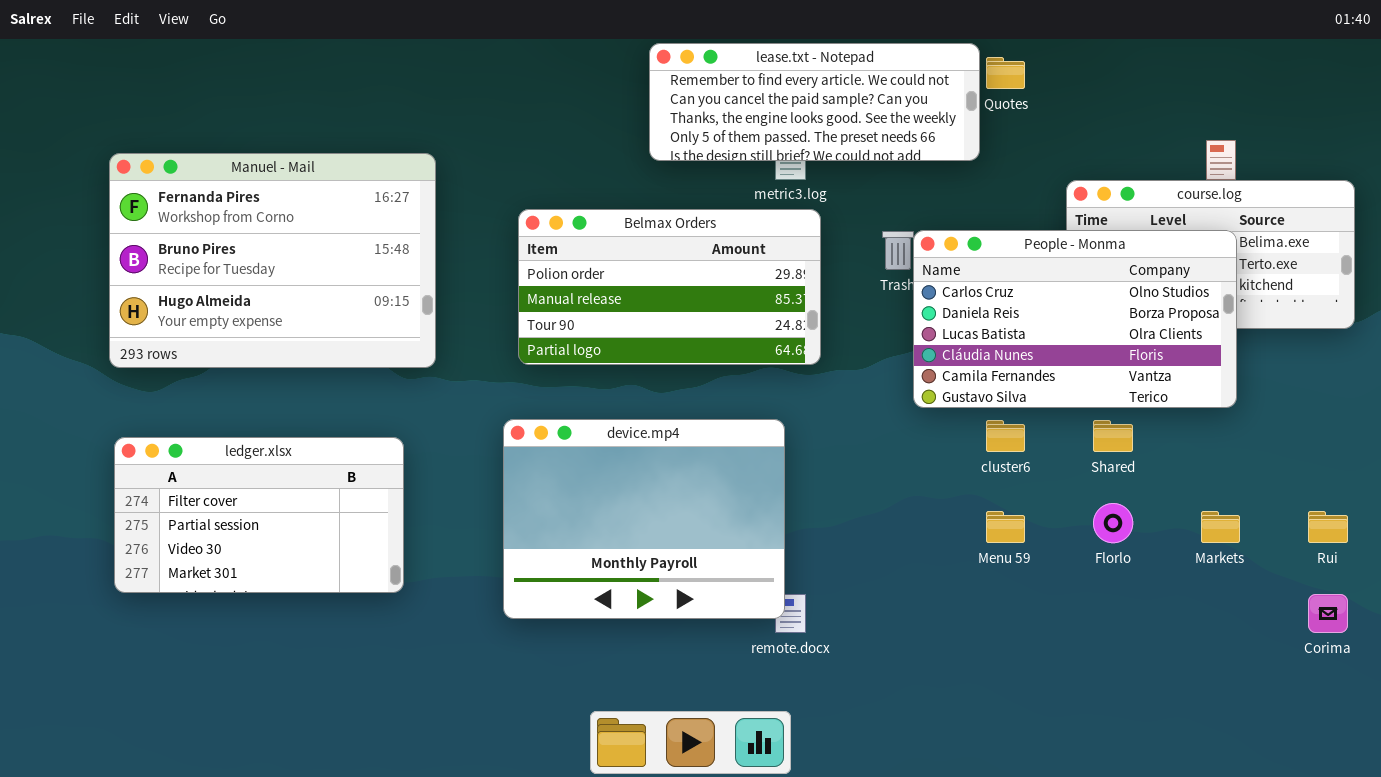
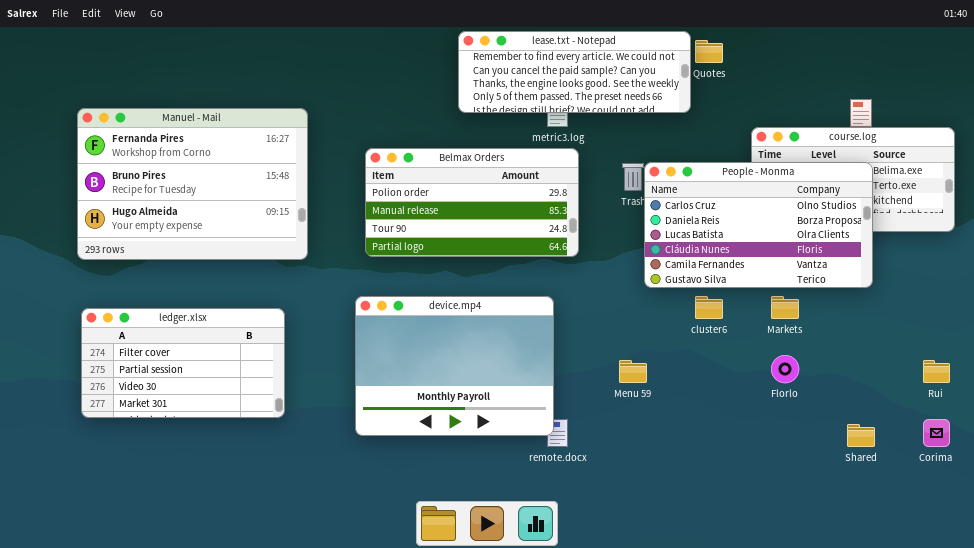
Shared: [1093,420,1133,452] -> [847,424,875,447], moved
Menu 59: [986,511,1025,543] -> [619,360,647,383], moved
Markets: [1201,511,1240,543] -> [771,296,799,319], moved

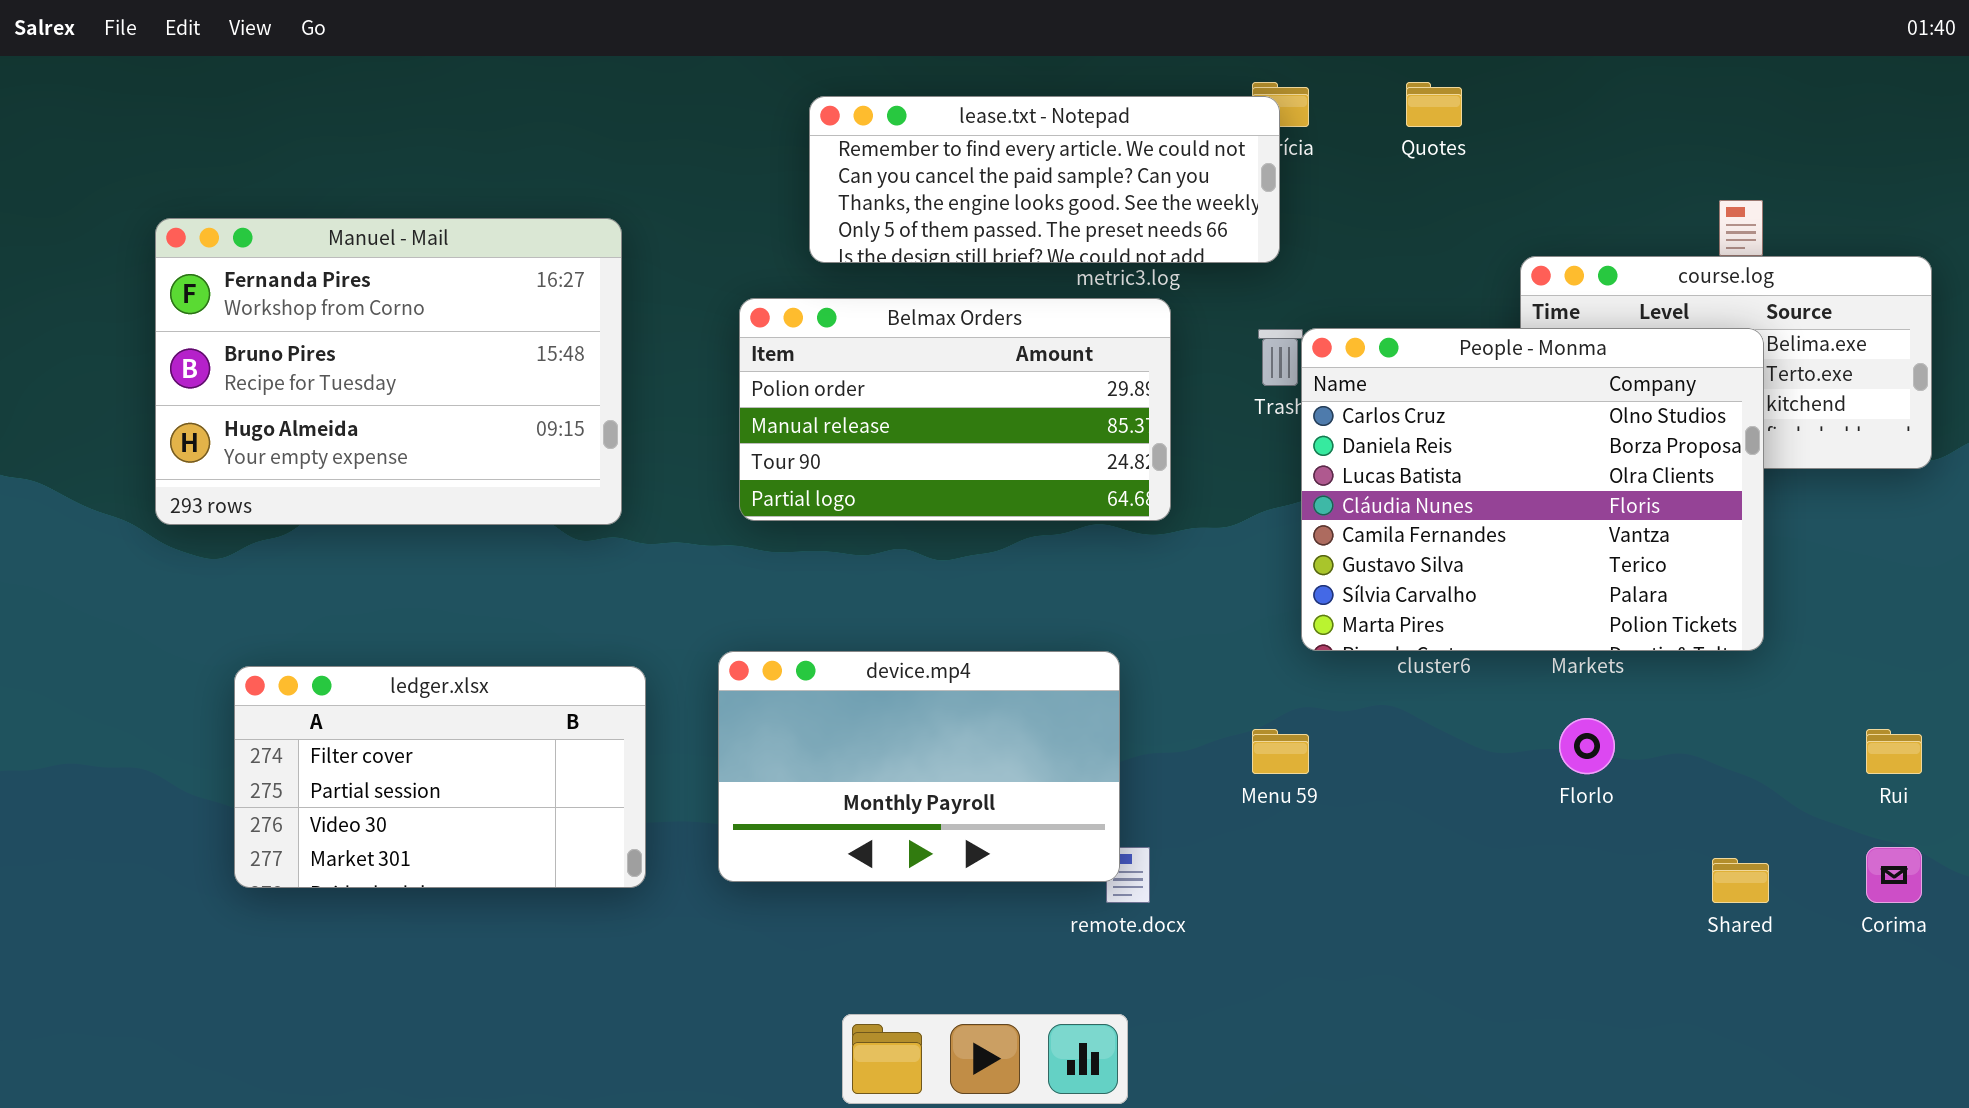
lease.txt - Notepad: [458,31,691,113] -> [809,96,1280,263], moved
People - Monma: [644,162,873,288] -> [1301,328,1764,651], resized
device.mp4: [355,296,554,436] -> [718,651,1120,882], resized
ledger.xlsx: [81,308,285,418] -> [234,666,646,888], moved

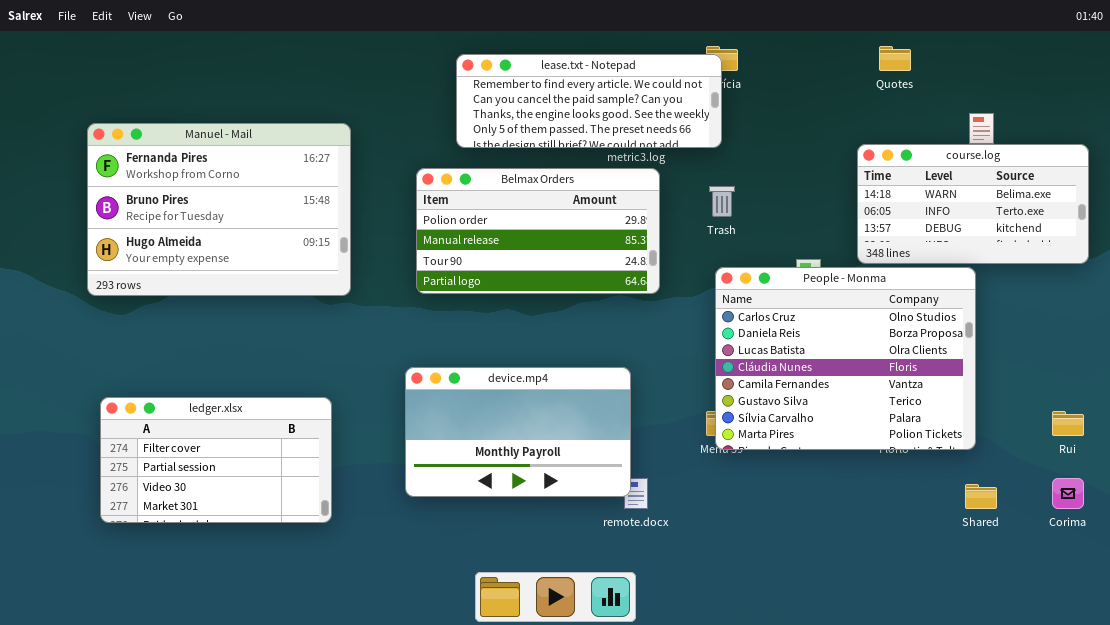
Quotes: [1406,82,1462,127] -> [879,46,911,71], moved
People - Monma: [1301,328,1764,651] -> [715,267,976,450], moved
ledger.xlsx: [234,666,646,888] -> [100,397,332,523], moved

